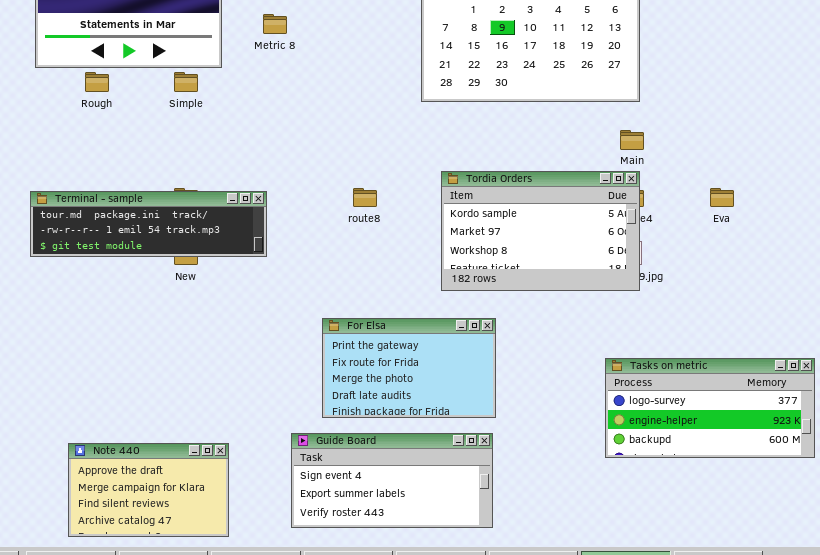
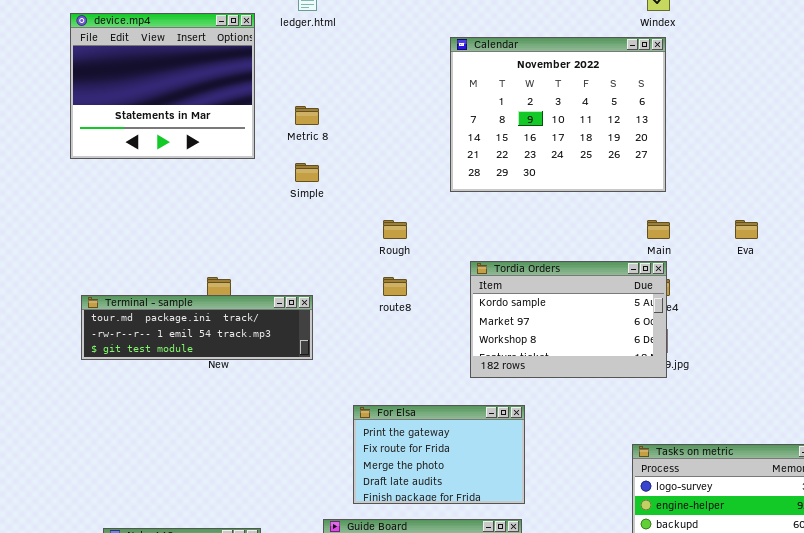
Rough: [85,72,109,92] -> [383,220,407,239], moved
Simple: [174,72,198,92] -> [295,163,319,182], moved
Eva: [710,188,734,207] -> [735,220,758,239], moved
Terminal - sample: [30,191,267,257] -> [81,295,313,360], moved

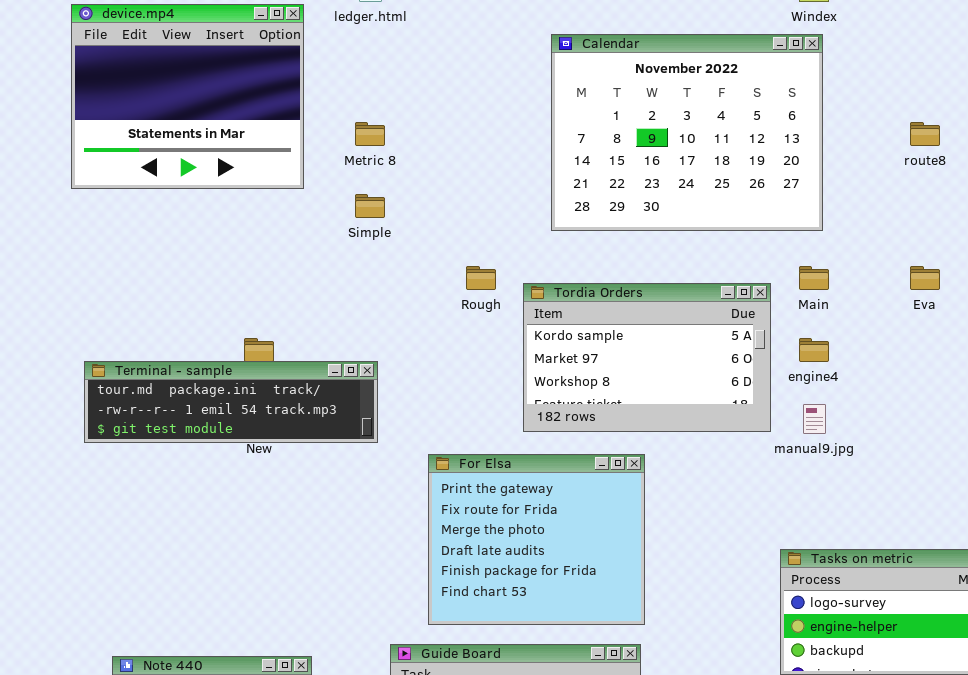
Tordia Orders: [470,261,667,378] -> [523,283,771,432], moved
route8: [383,277,407,296] -> [910,122,940,146], moved
For Elsa: [353,405,525,504] -> [428,454,645,625], resized

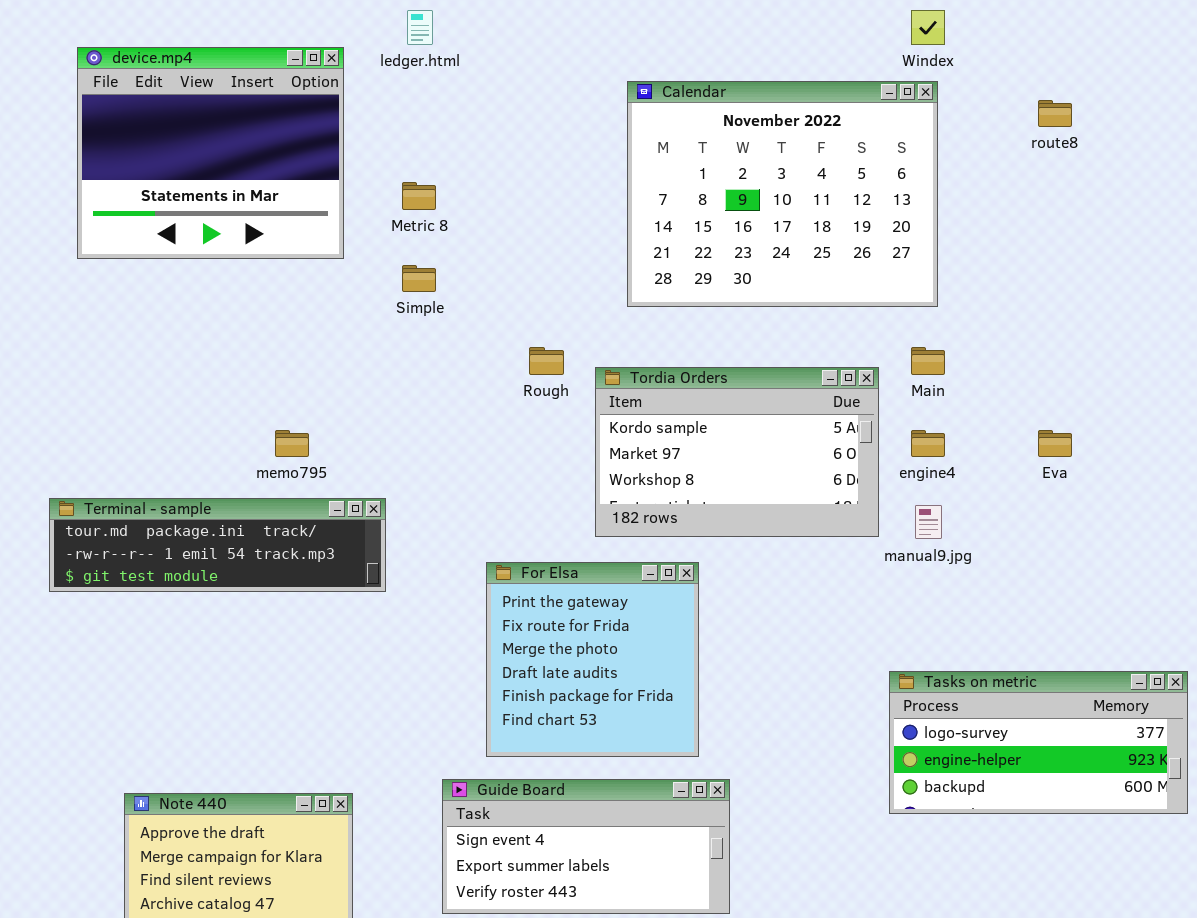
route8: [910,122,940,146] -> [1038,100,1072,127], moved
Eva: [910,266,940,290] -> [1038,430,1072,457], moved
Terminal - sample: [84,361,378,443] -> [49,498,386,592], moved
For Elsa: [428,454,645,625] -> [486,562,699,757], resized

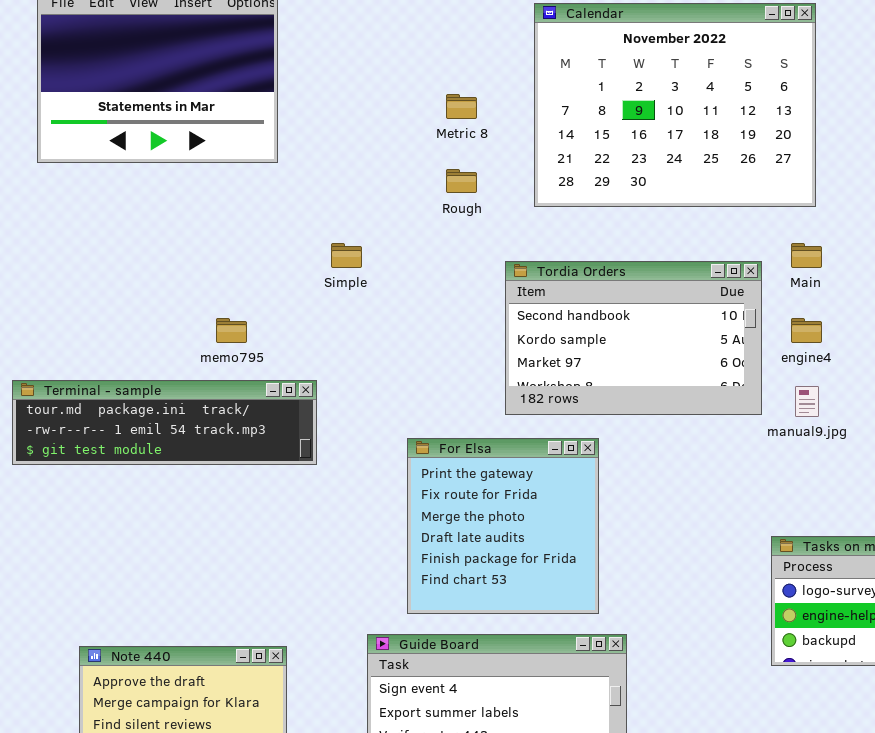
Metric 8: [402,182,436,210] -> [446,94,477,119], moved
Simple: [402,265,436,292] -> [331,243,362,268], moved
Rough: [529,347,564,375] -> [446,169,477,193], moved
Tordia Orders: [595,367,879,537] -> [505,261,762,415], scrolled up 1 row

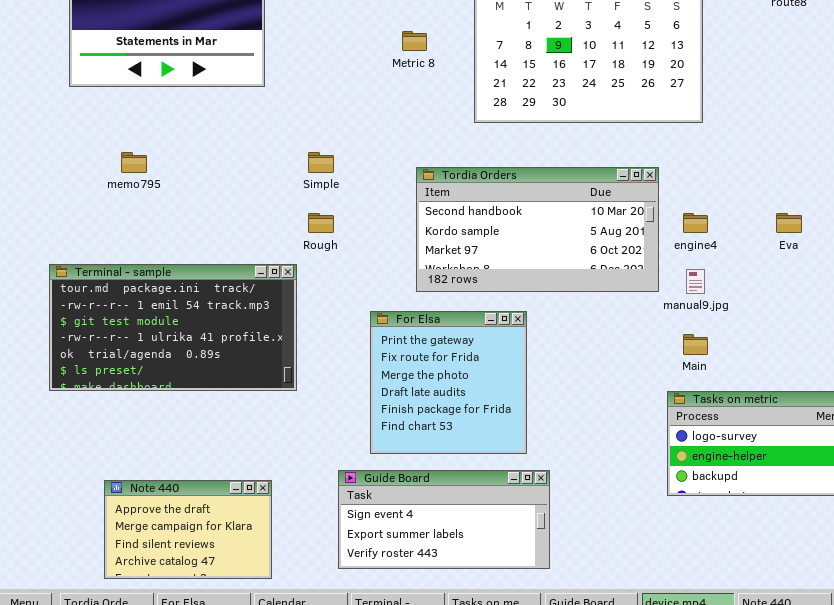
Rough: [446,169,477,193] -> [308,213,334,233], moved
Main: [791,243,822,268] -> [683,334,708,355], moved
Tordia Orders: [505,261,762,415] -> [416,167,659,292], resized
memo795: [216,318,247,343] -> [121,152,147,173], moved
Terminal - sample: [12,380,317,465] -> [49,264,297,391], resized

